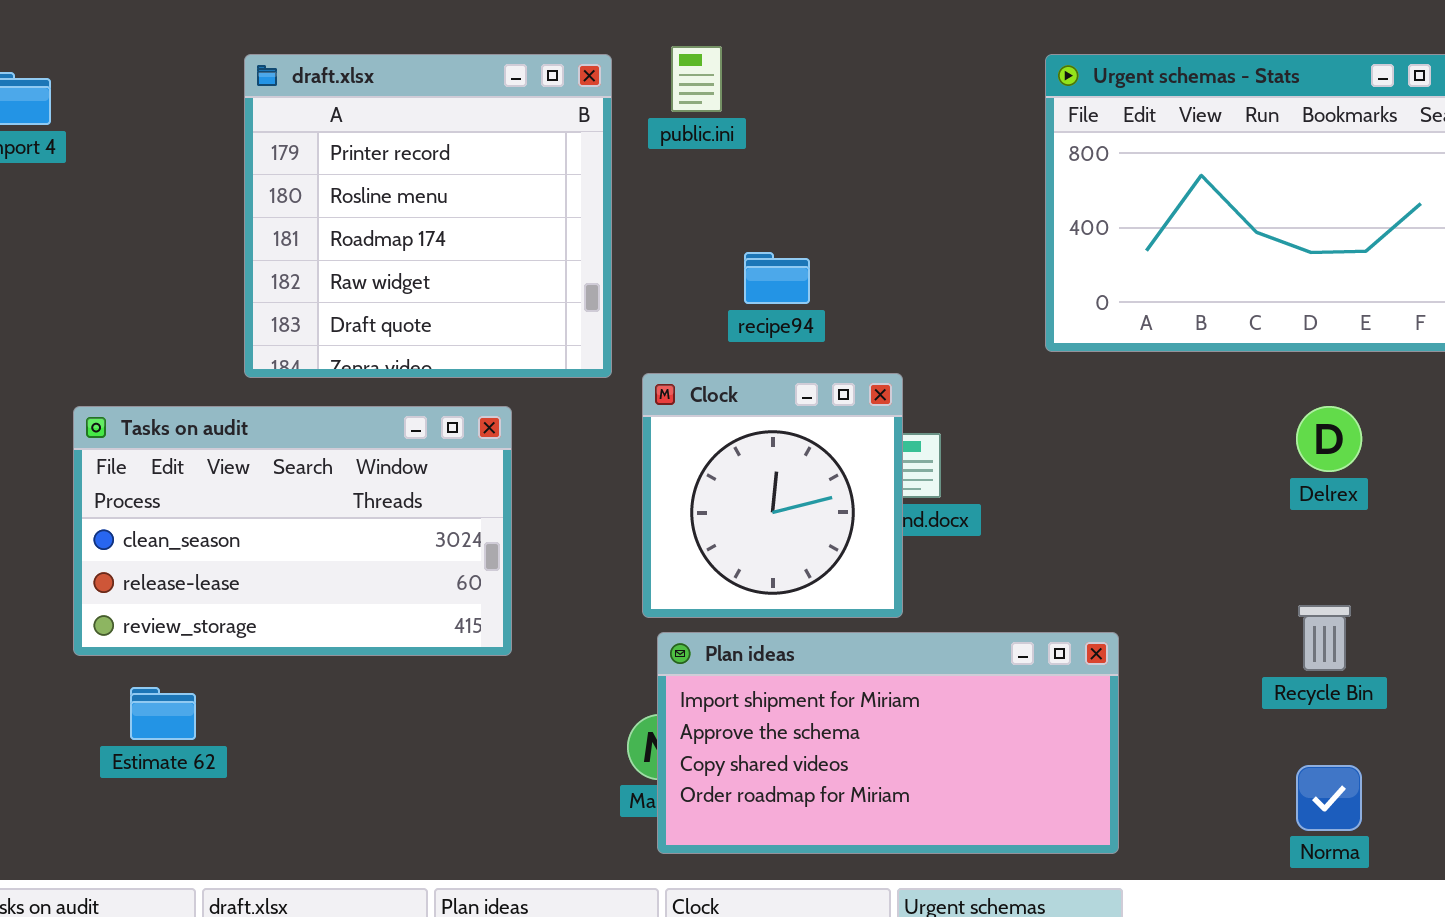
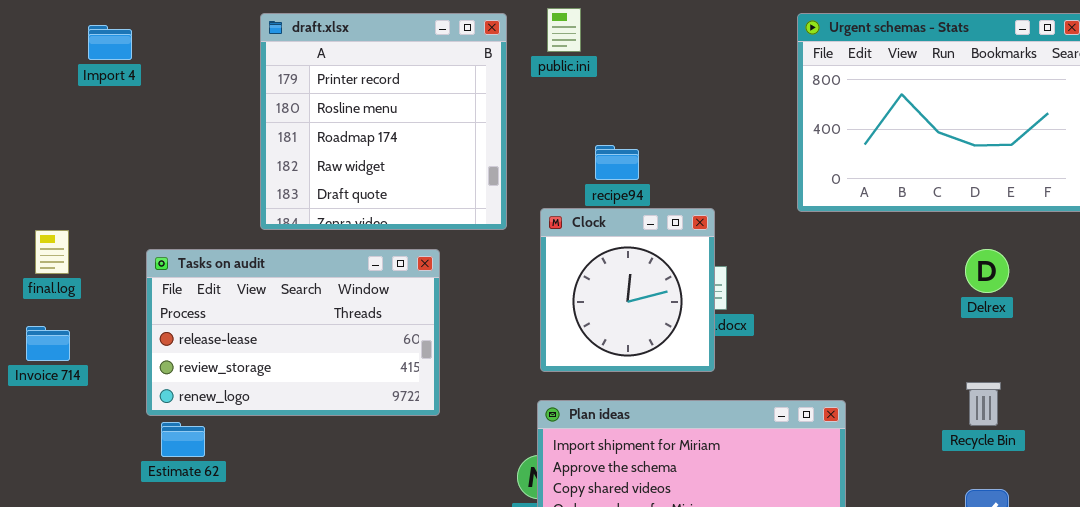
Clock: [642,373,903,618] -> [540,208,715,372], moved
Tasks on audit: [73,406,512,656] -> [146,249,440,416], scrolled down 1 row
Estimate 62: [130,687,196,740] -> [161,422,205,457], moved

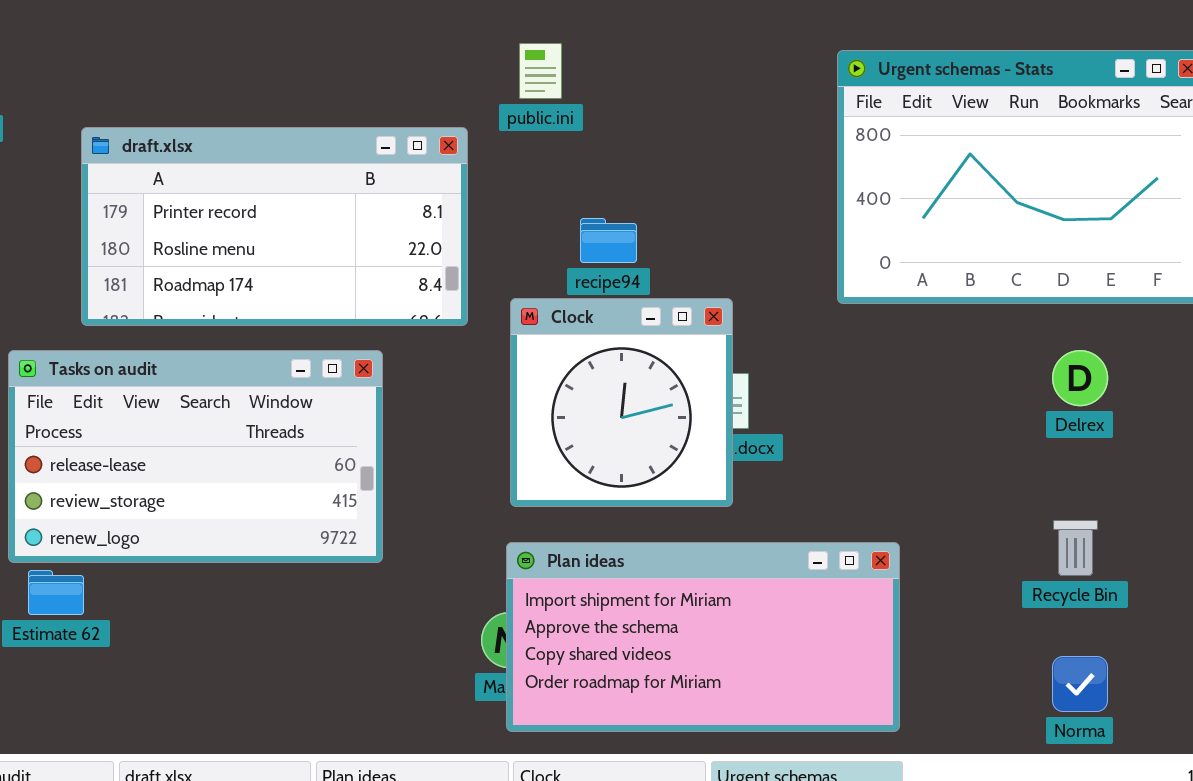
draft.xlsx: [260,13,507,230] -> [81,127,468,326], resized

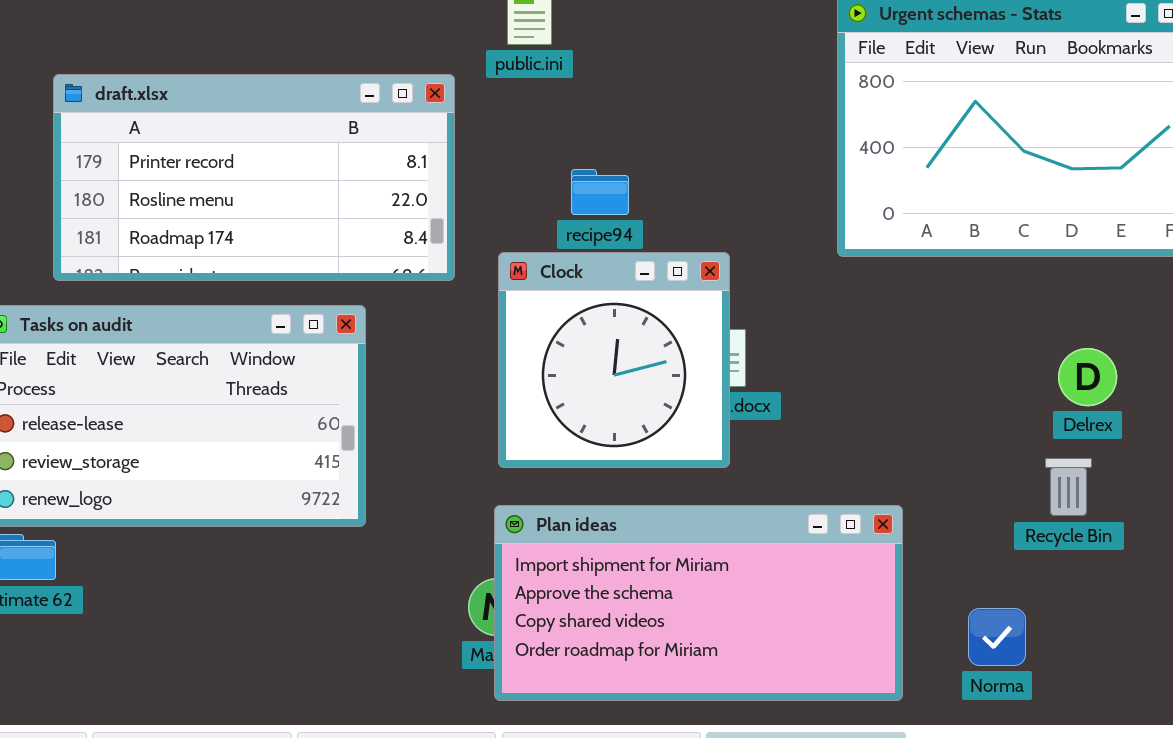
Delrex: [1052,350,1108,406] -> [1058,348,1117,406], moved
Recycle Bin: [1053,520,1098,576] -> [1045,458,1092,516], moved
Norma: [1052,656,1108,712] -> [968,608,1026,666], moved

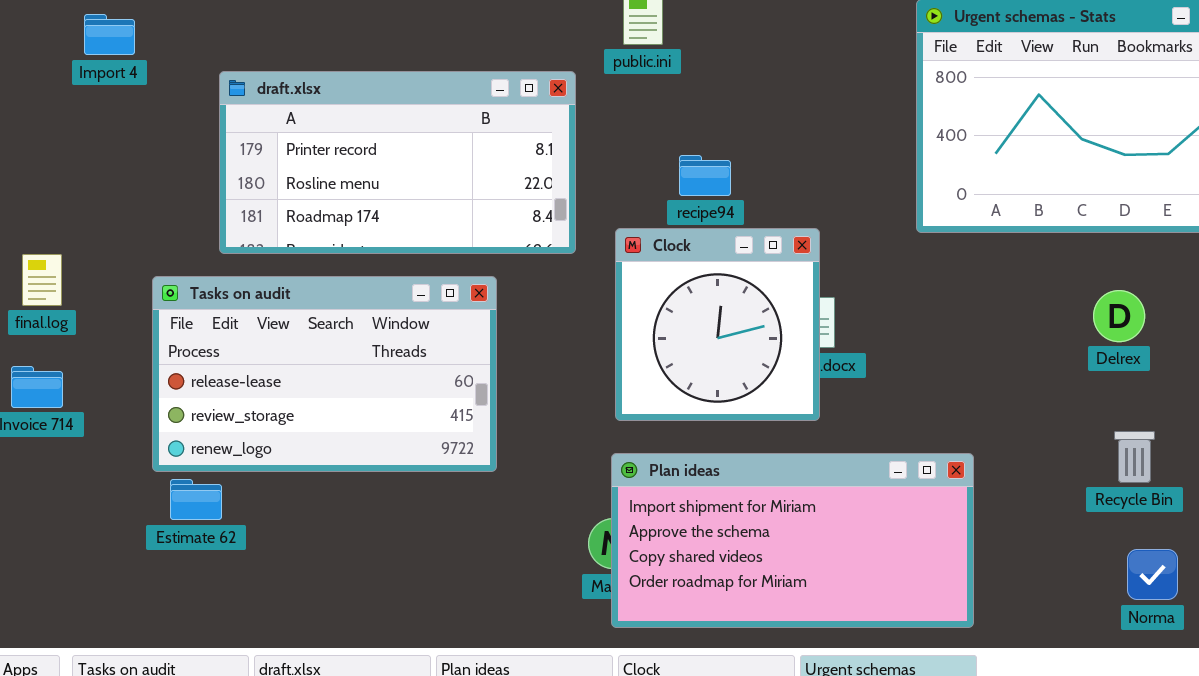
Delrex: [1058,348,1117,406] -> [1093,290,1145,342], moved
Recycle Bin: [1045,458,1092,516] -> [1114,431,1155,483], moved
Norma: [968,608,1026,666] -> [1127,549,1178,600], moved

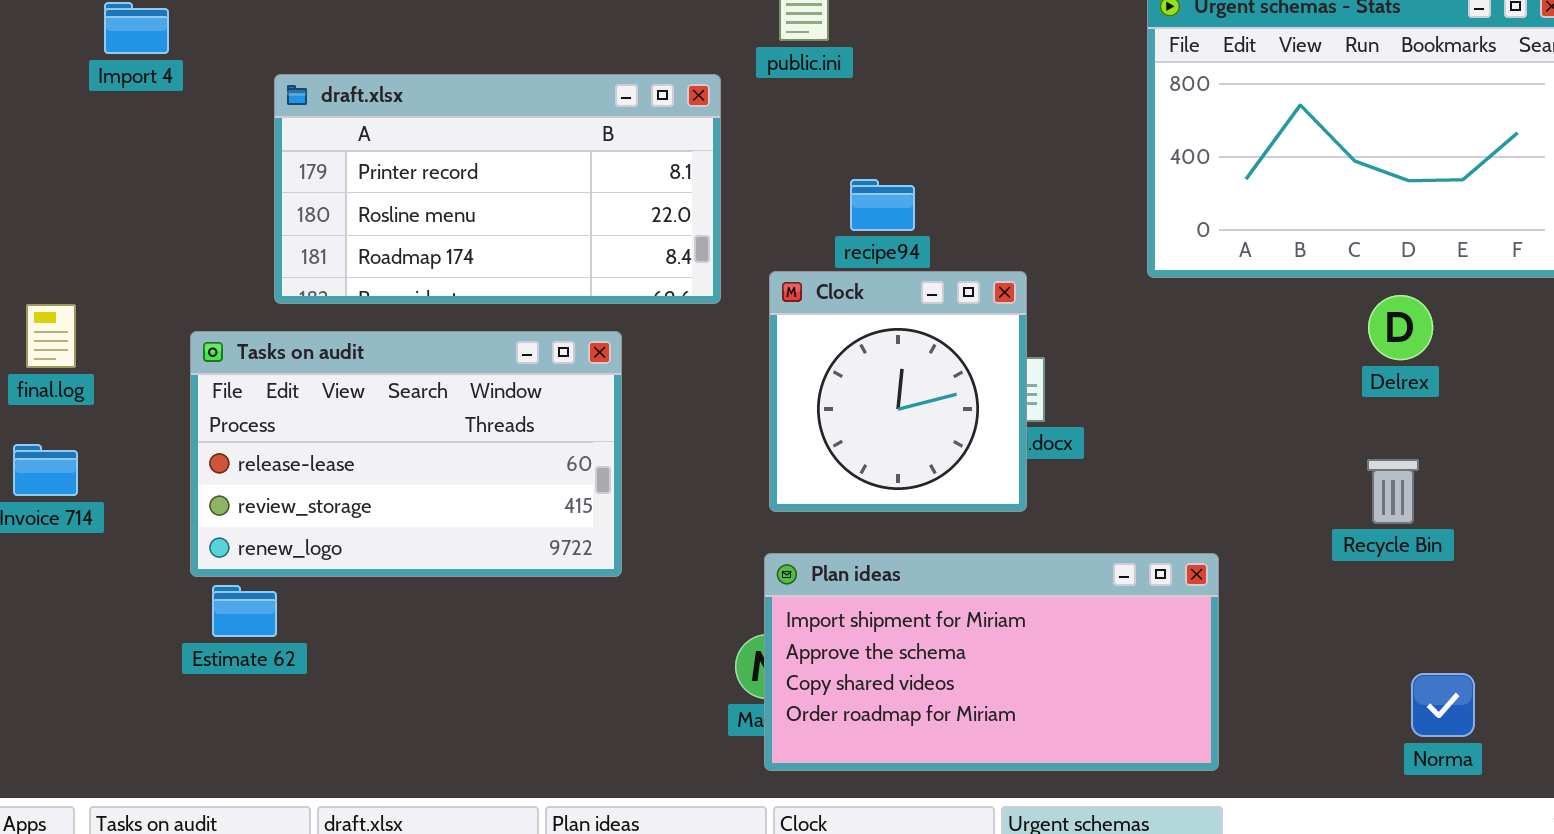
Delrex: [1093,290,1145,342] -> [1368,295,1433,360], moved
Recycle Bin: [1114,431,1155,483] -> [1367,459,1419,524], moved

